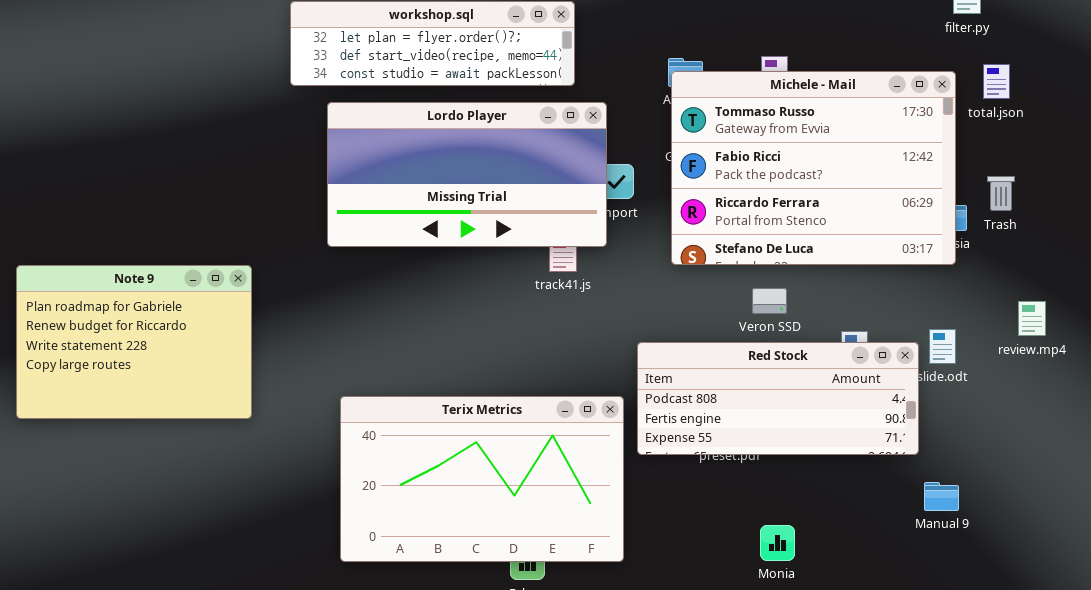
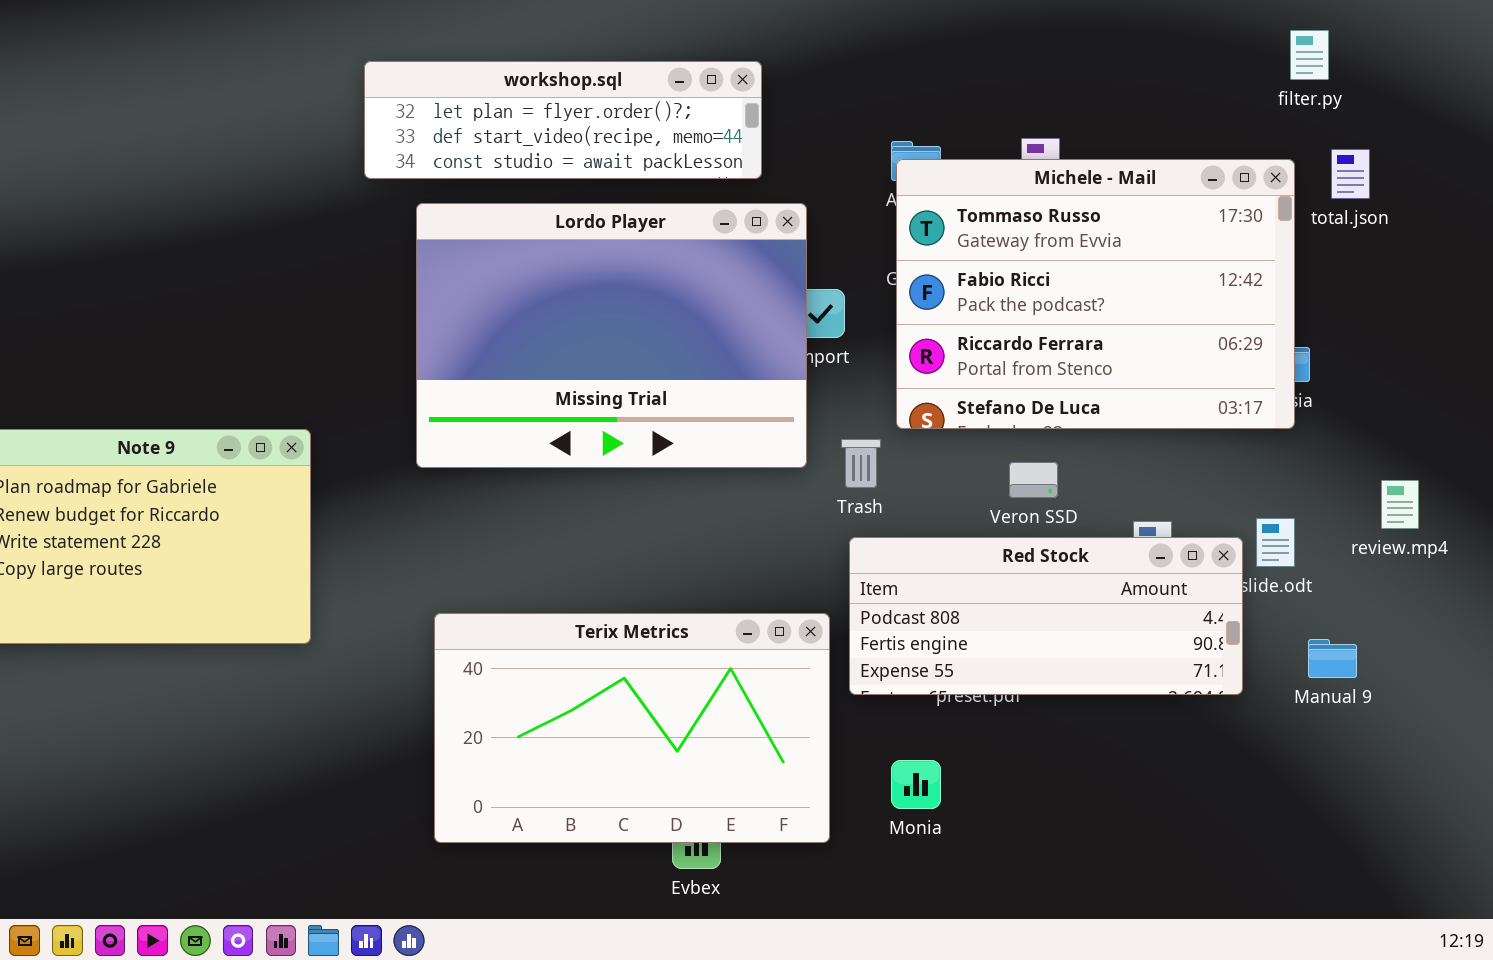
Lordo Player: [327,102,607,247] -> [416,203,807,468], resized
Trash: [987,176,1015,211] -> [841,439,881,488], moved
Manual 9: [924,482,959,511] -> [1308,639,1357,678], moved
Monia: [760,525,795,561] -> [891,760,941,809], moved

